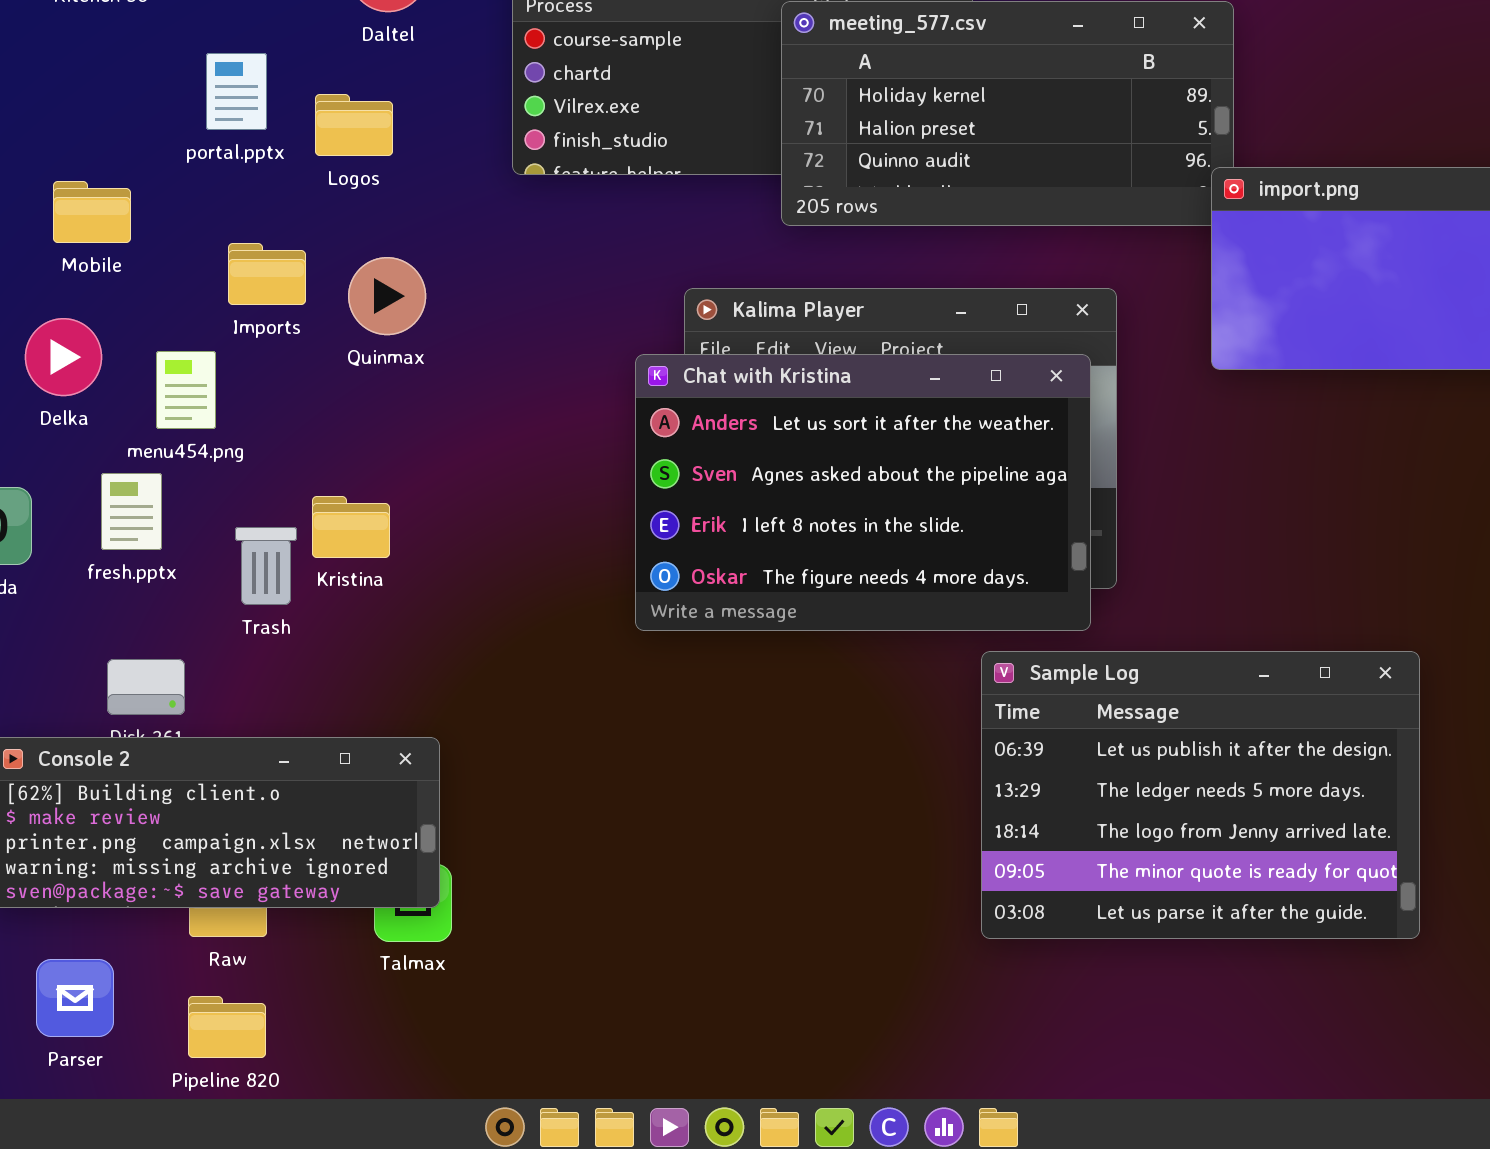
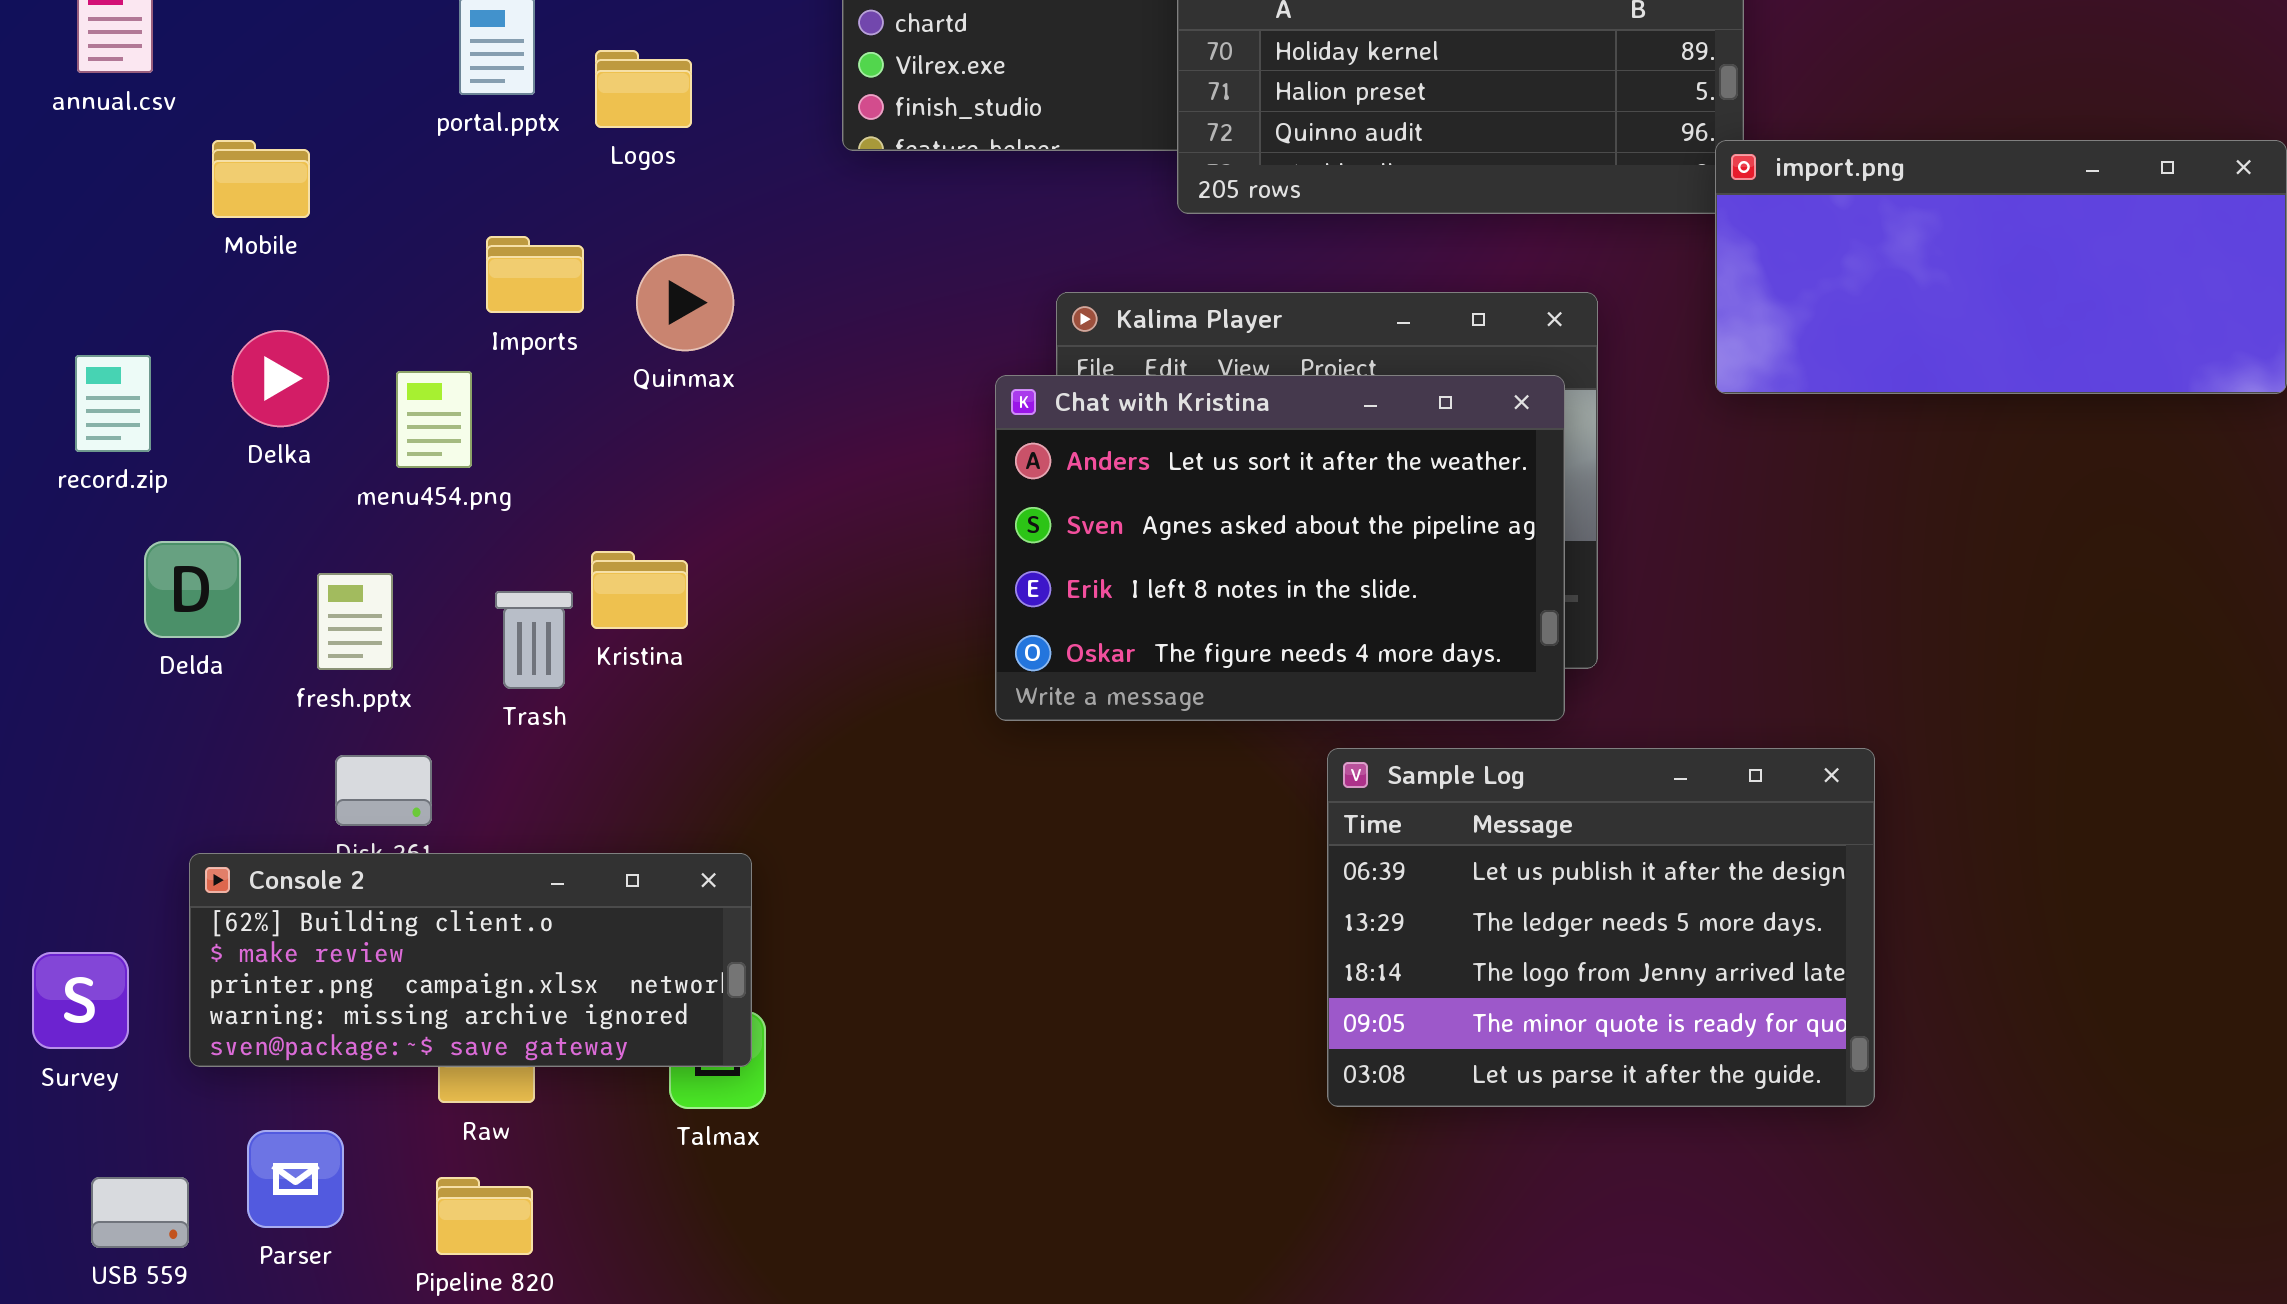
Mobile: [53,181,131,243] -> [212,140,310,218], moved
fresh.pptx: [101,473,162,550] -> [317,573,393,670], moved
Sample Log: [981,651,1420,939] -> [1327,748,1875,1107], moved

